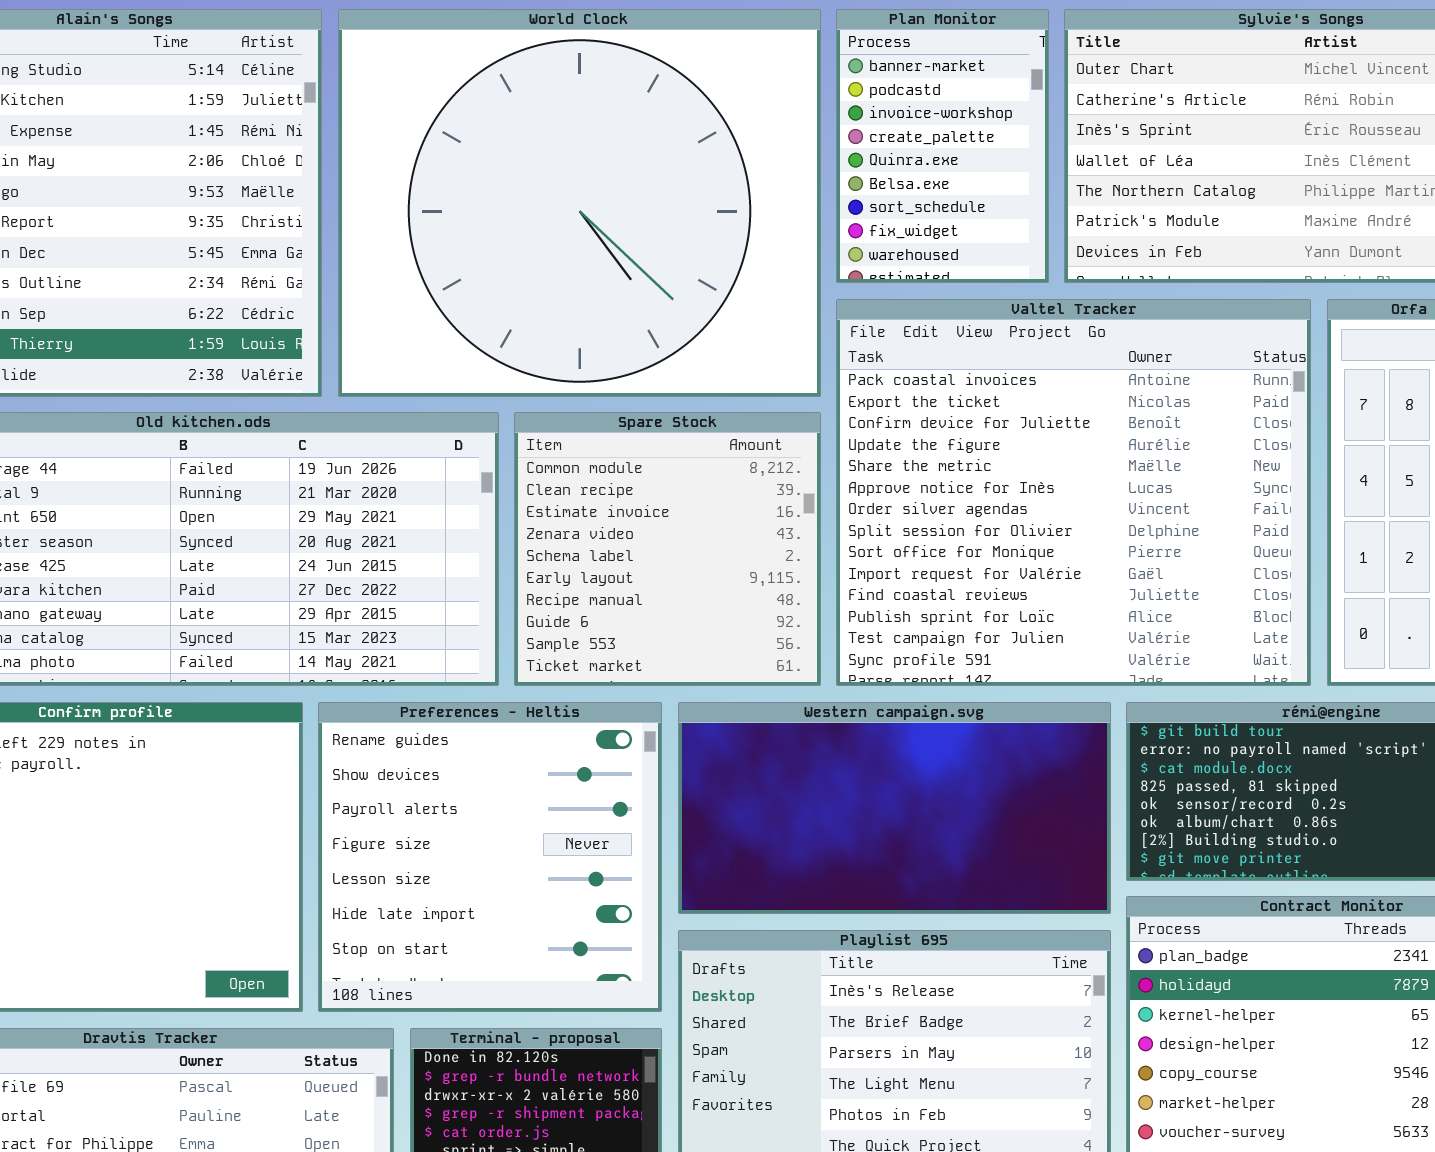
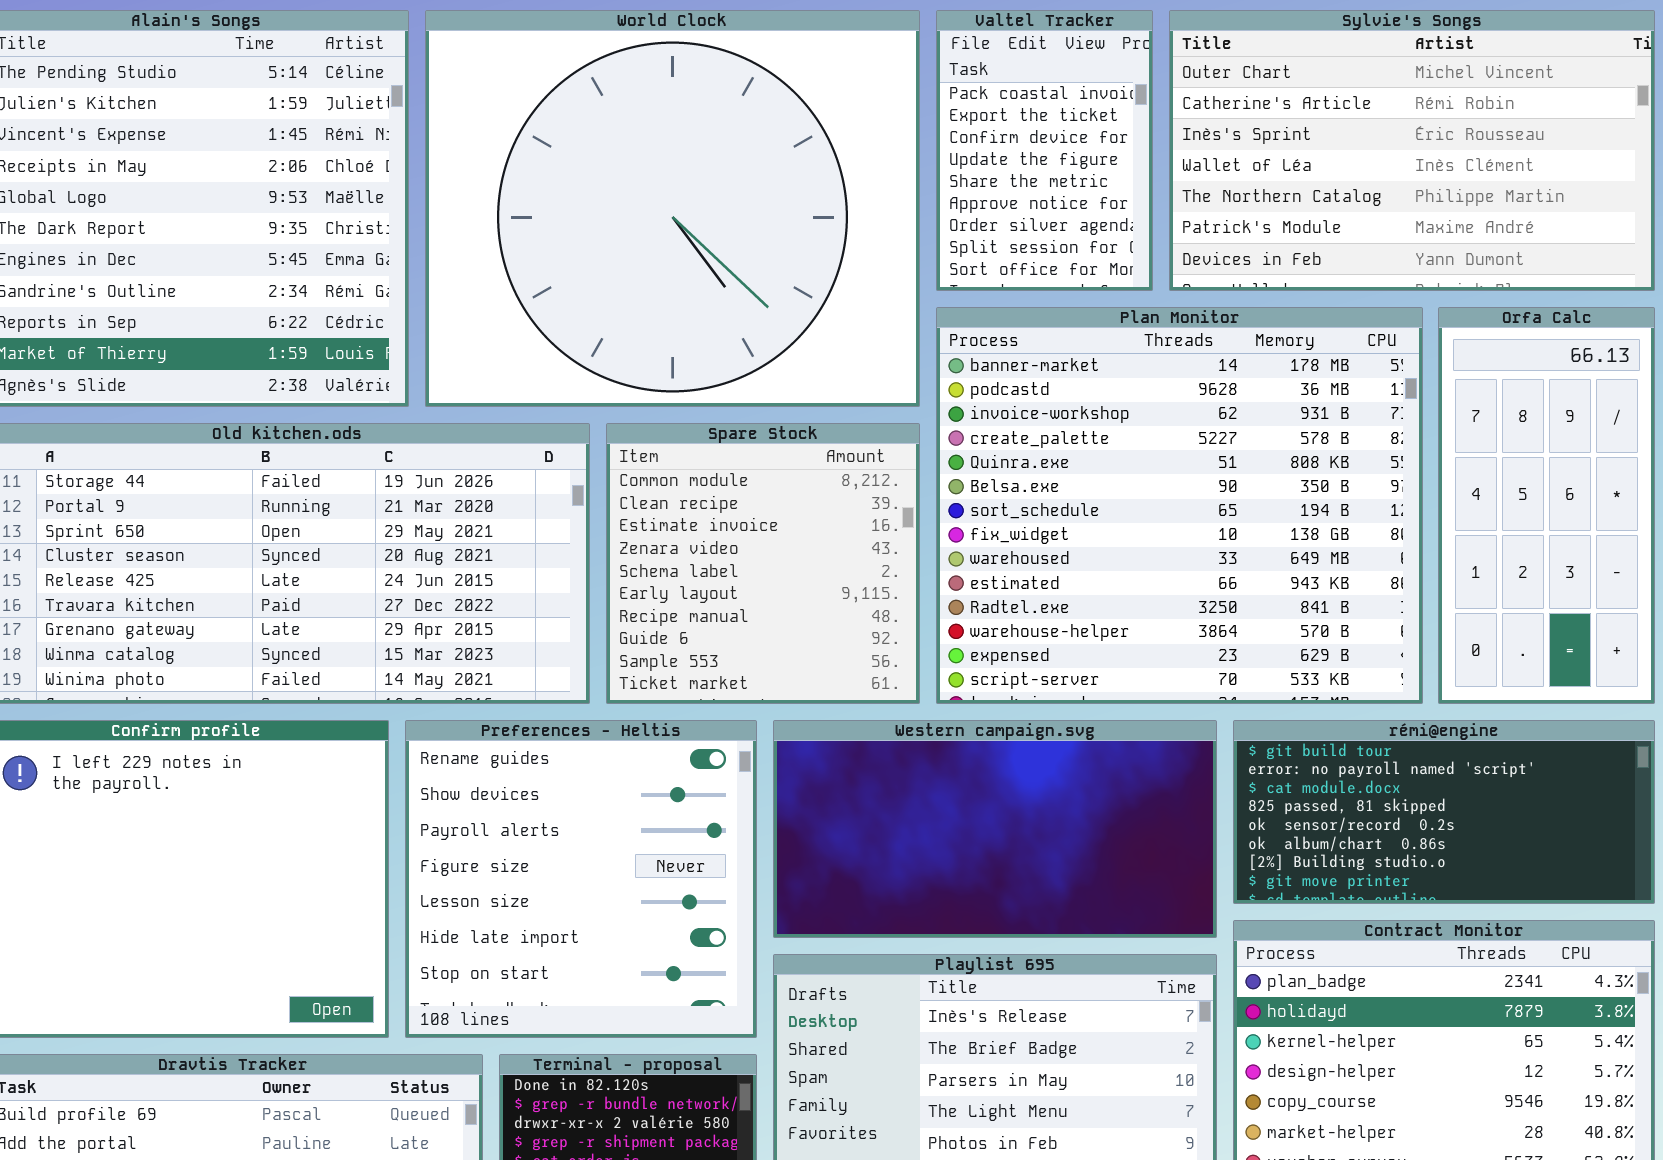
Plan Monitor: [836,9,1049,283] -> [936,307,1423,704], moved, resized
Valtel Tracker: [836,299,1311,686] -> [936,10,1153,291], moved, resized

